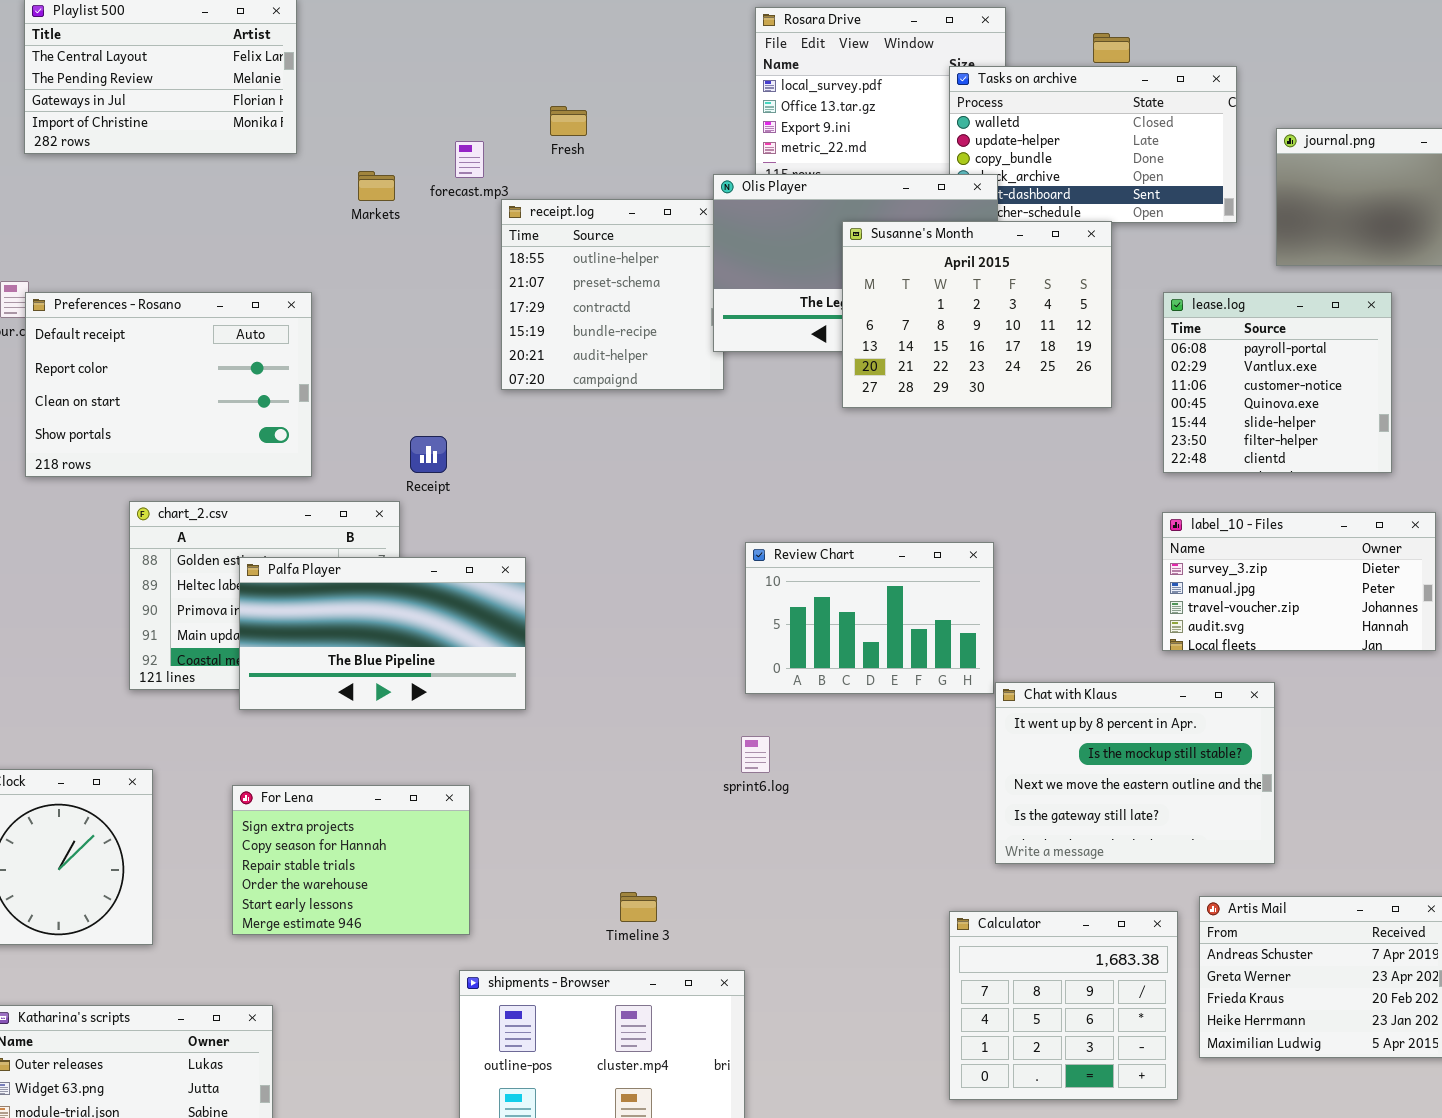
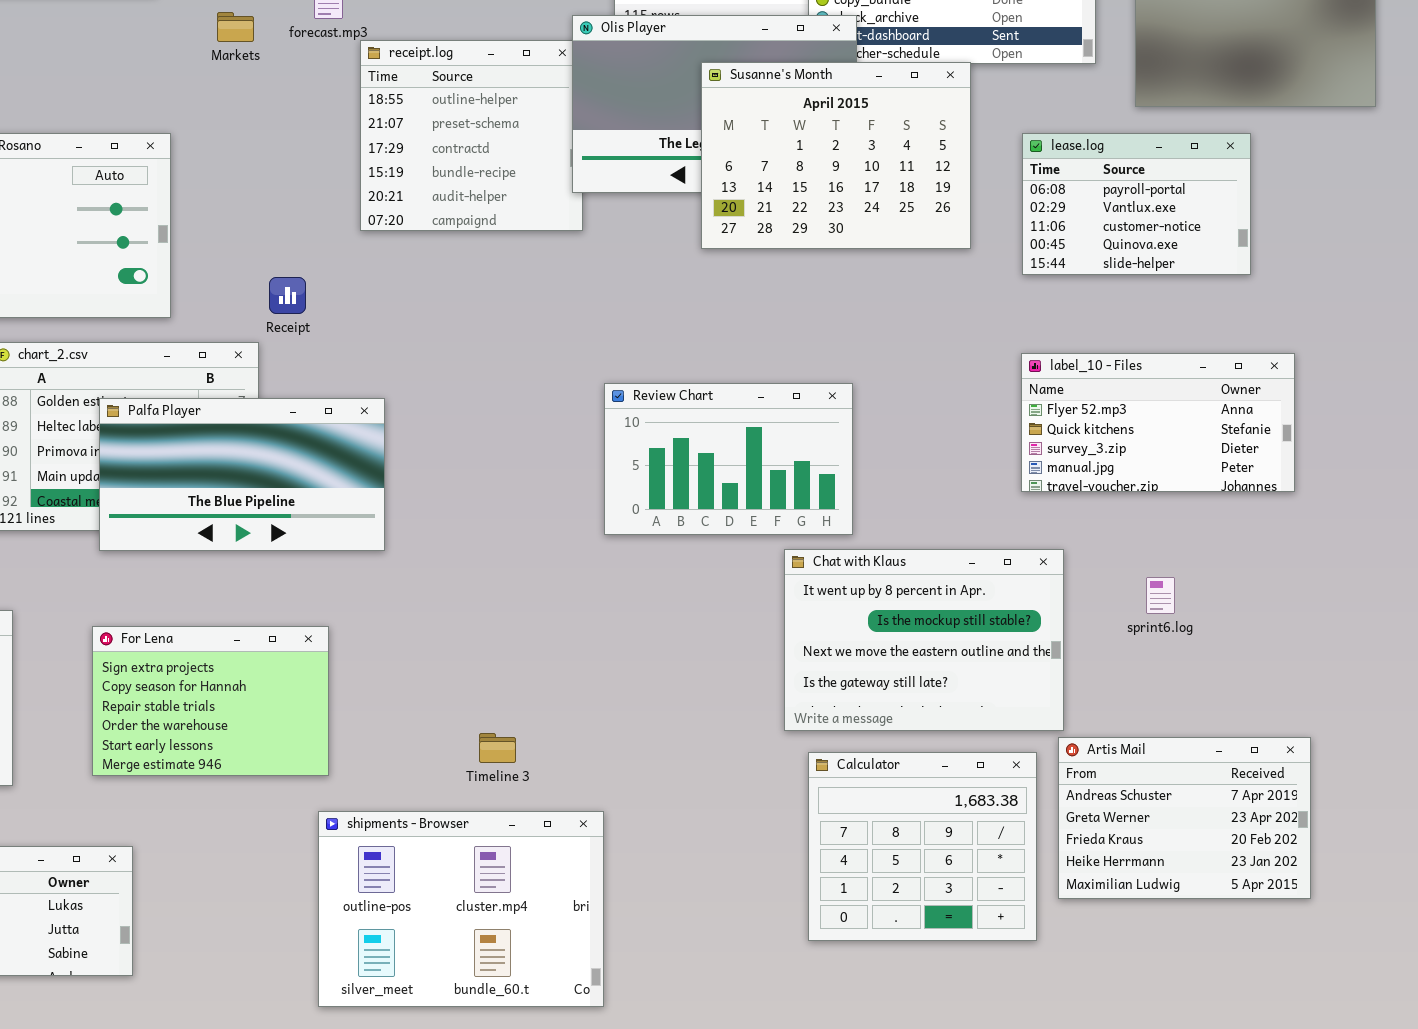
lease.log: [1163,292,1392,473] -> [1022,133,1251,275], resized
label_10 - Files: [1162,512,1436,651] -> [1021,353,1295,492], scrolled up 2 rows
Chat with Klaus: [995,682,1275,864] -> [784,549,1064,731], moved
sprint6.log: [741,736,770,773] -> [1146,577,1175,614], moved

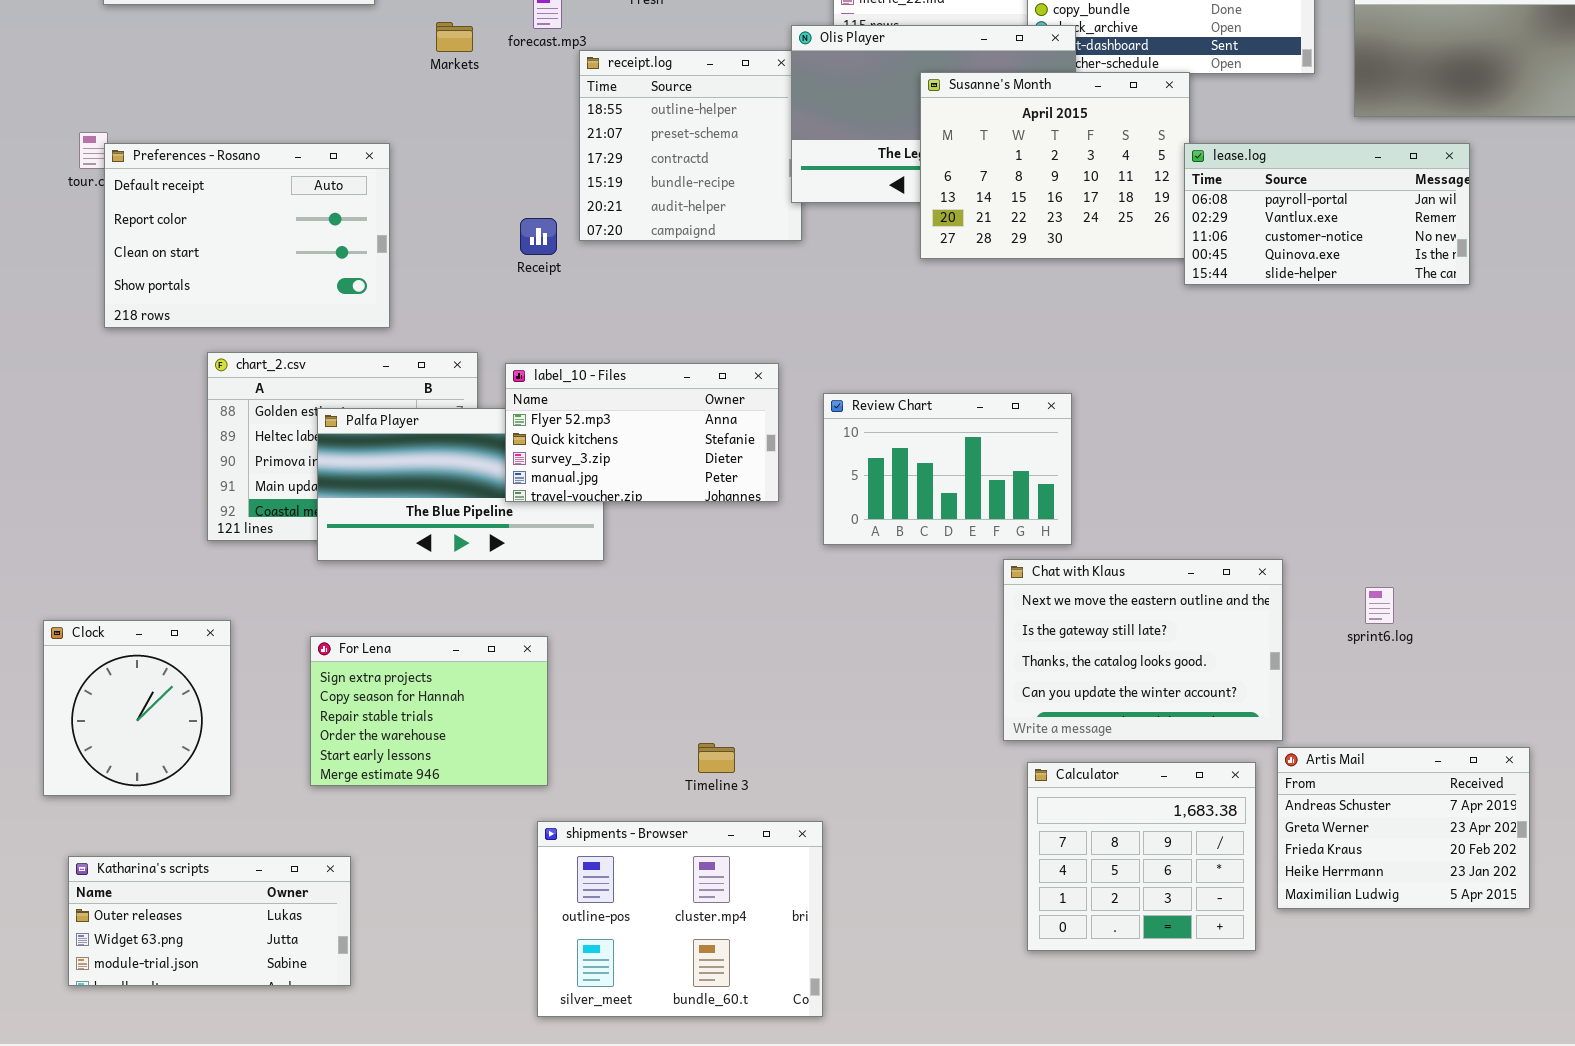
lease.log: [1022,133,1251,275] -> [1184,143,1470,285], resized
Receipt: [269,277,306,314] -> [520,218,557,255], moved
label_10 - Files: [1021,353,1295,492] -> [505,363,779,502], moved
Chat with Klaus: [784,549,1064,731] -> [1003,559,1283,741], scrolled down 2 rows

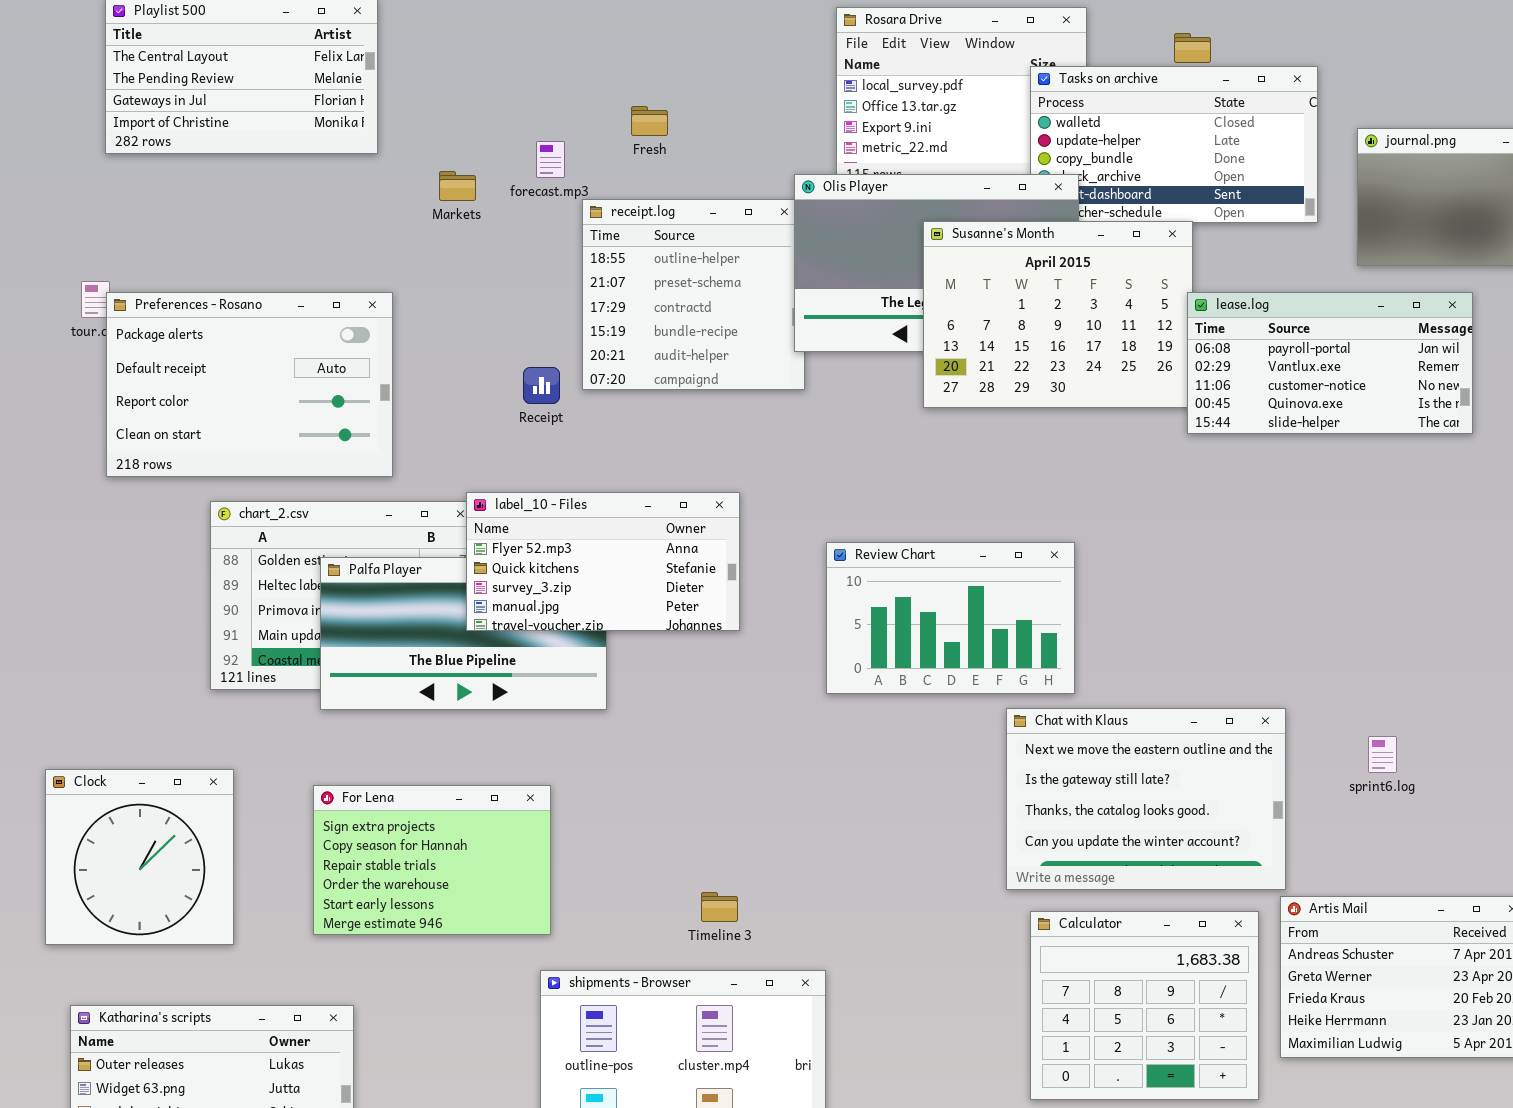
Preferences - Rosano: [104,143,390,328] -> [106,292,393,477], scrolled up 1 row
label_10 - Files: [505,363,779,502] -> [466,492,740,631], moved

